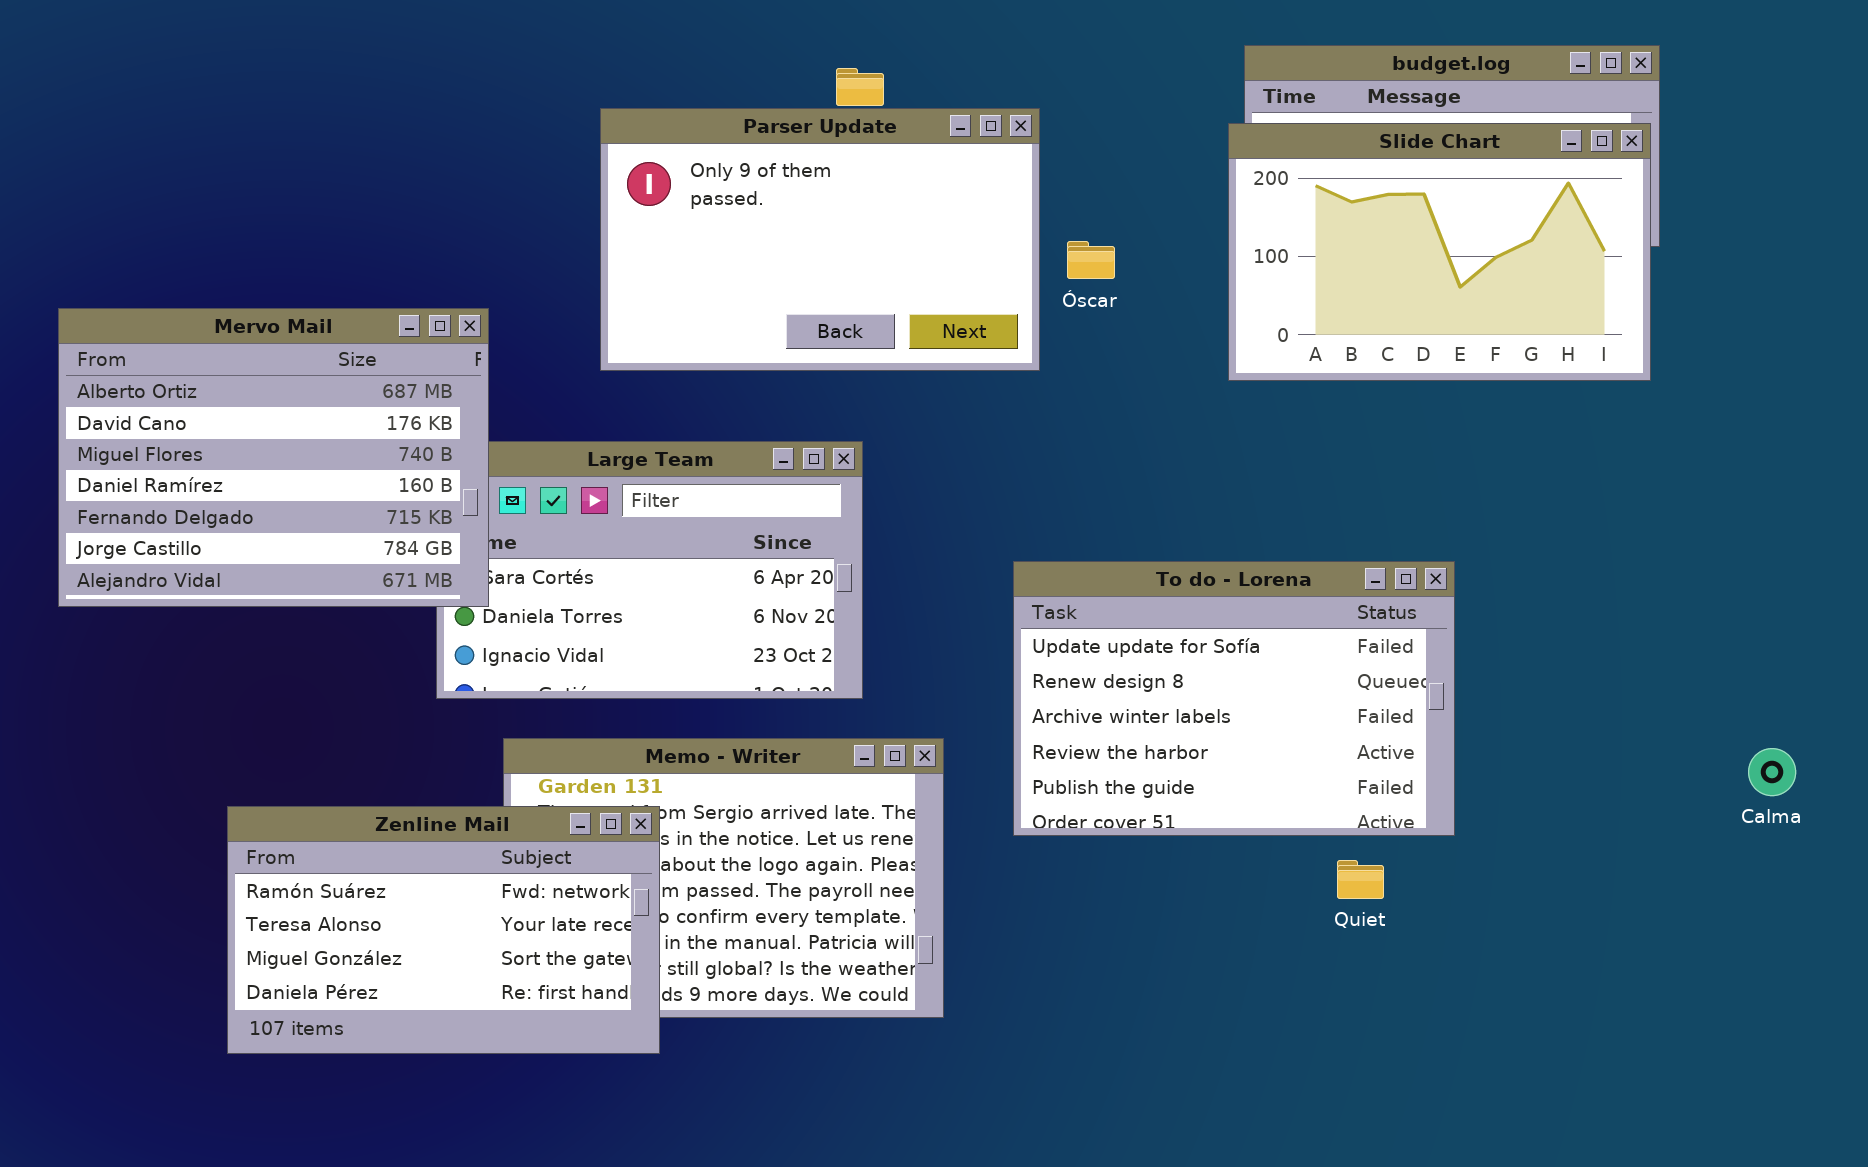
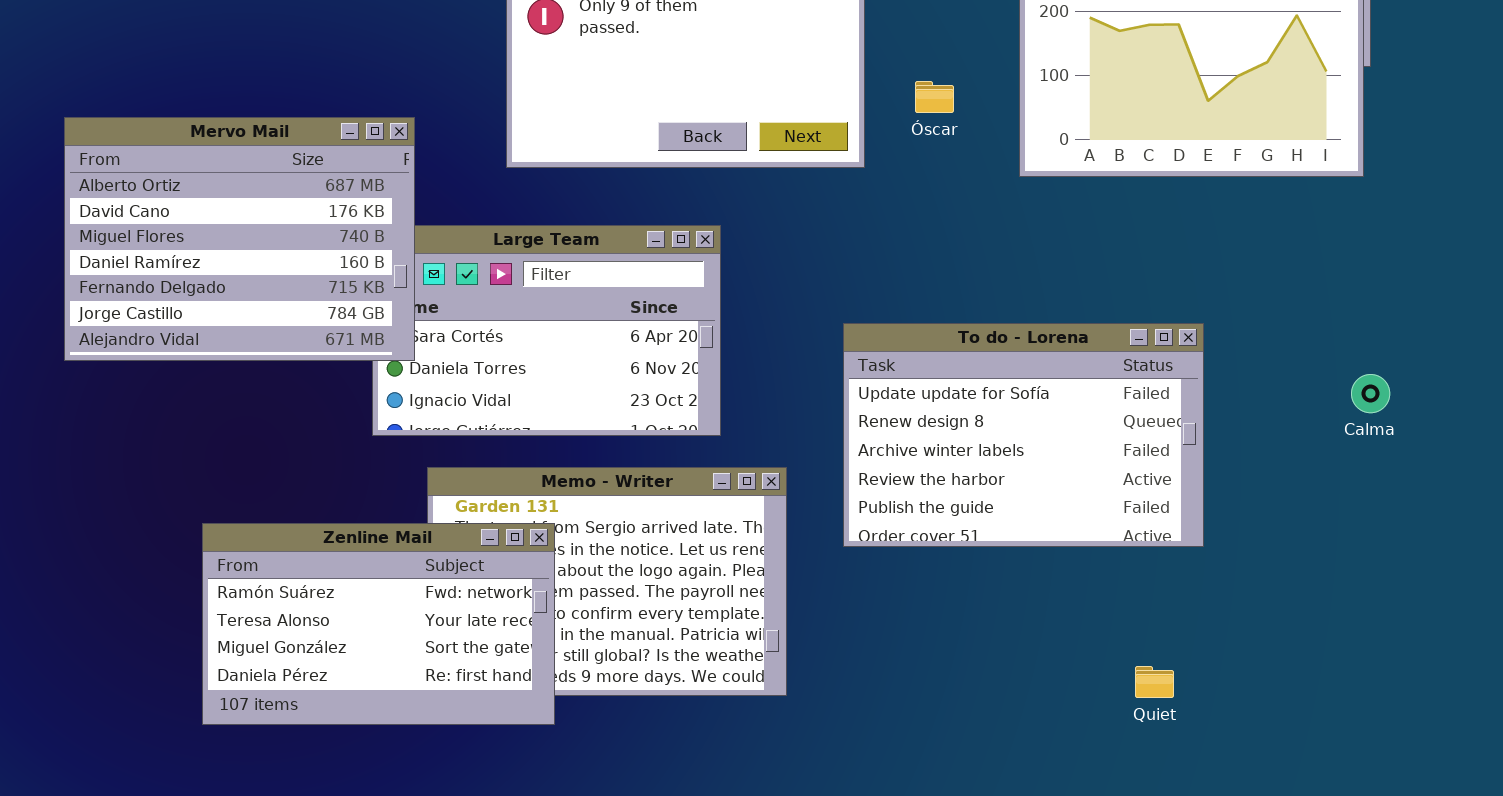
Óscar: [1067,241,1115,279] -> [915,81,954,113], moved
Calma: [1748,748,1796,796] -> [1351,374,1390,413], moved
Quiet: [1337,860,1384,899] -> [1135,666,1174,698], moved

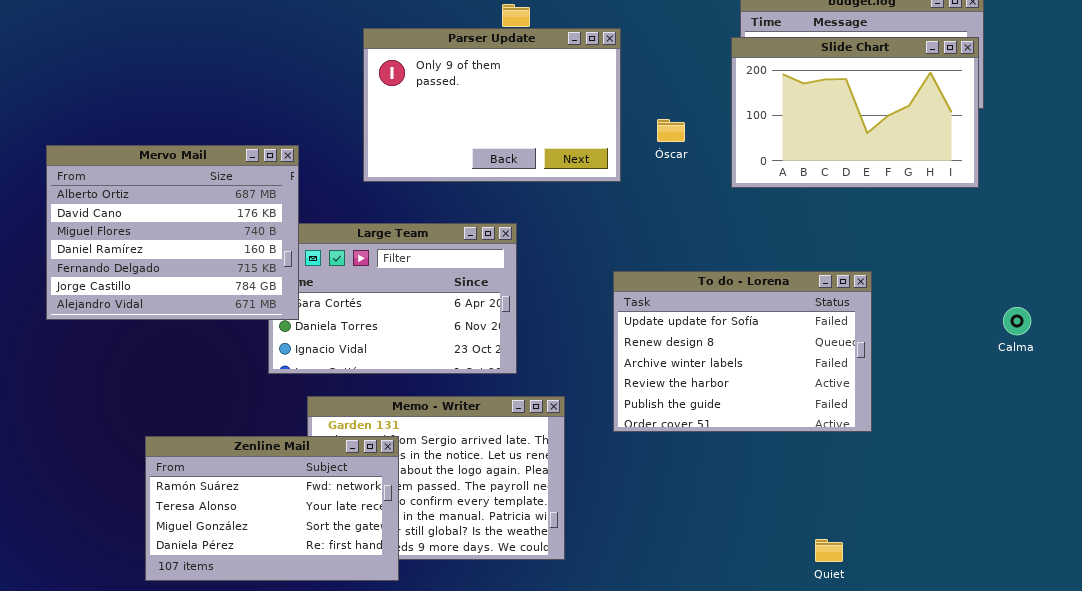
To do - Lorena: [843,323,1204,547] -> [613,271,872,432], moved
Calma: [1351,374,1390,413] -> [1003,307,1031,335], moved

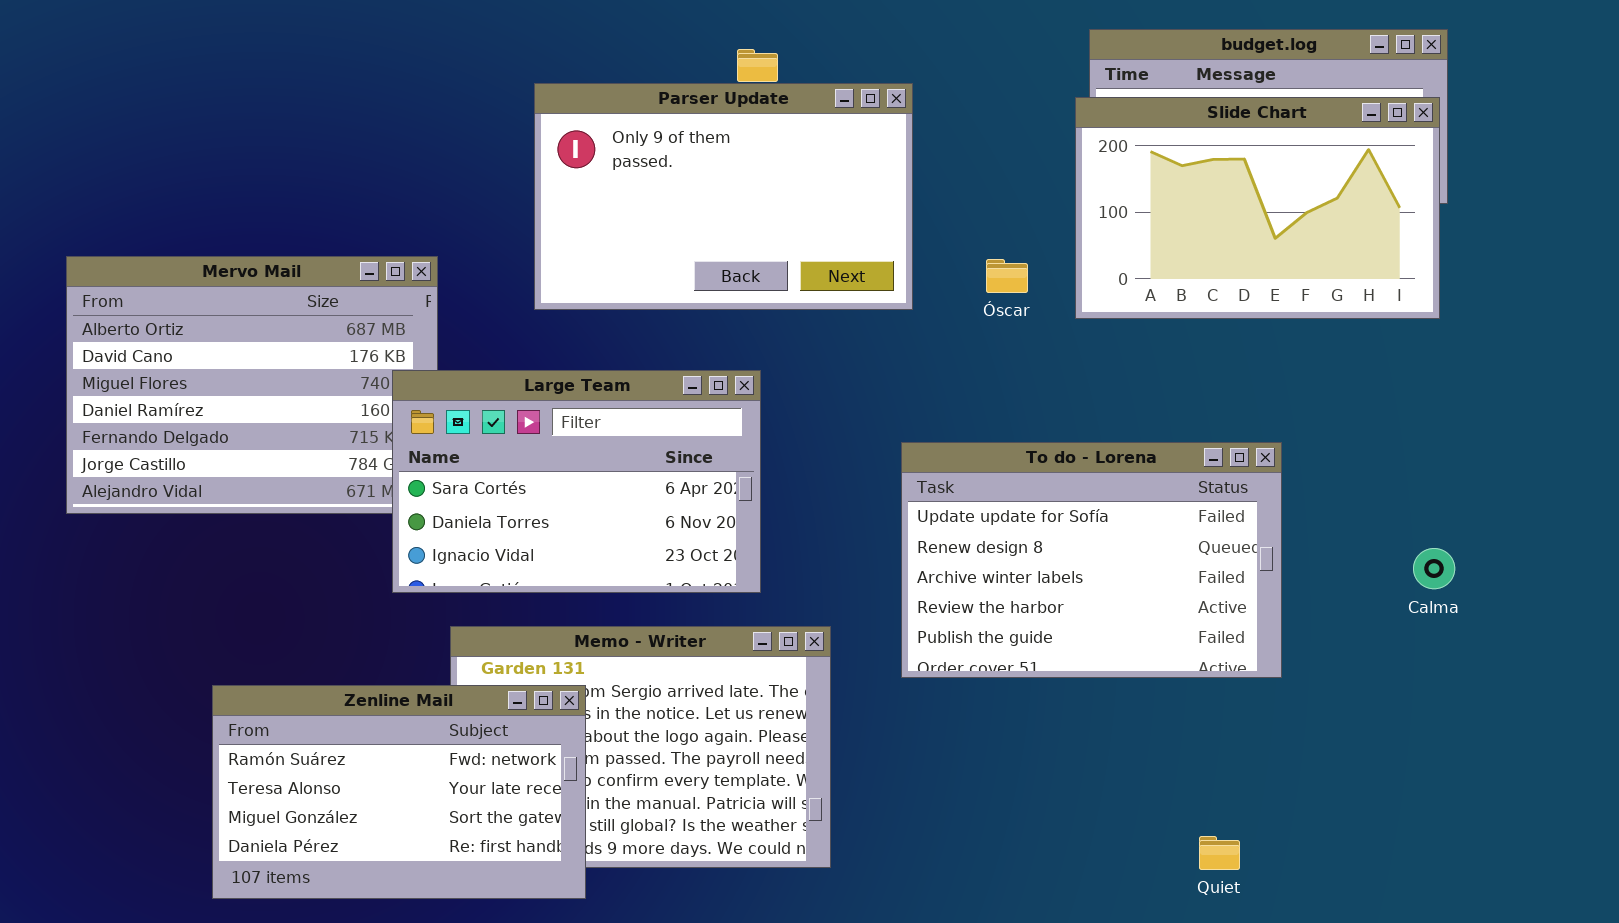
Óscar: [657,119,685,142] -> [986,259,1028,293], moved
Large Team: [268,223,517,374] -> [392,370,761,593], raised
Calma: [1003,307,1031,335] -> [1413,548,1455,589], moved

